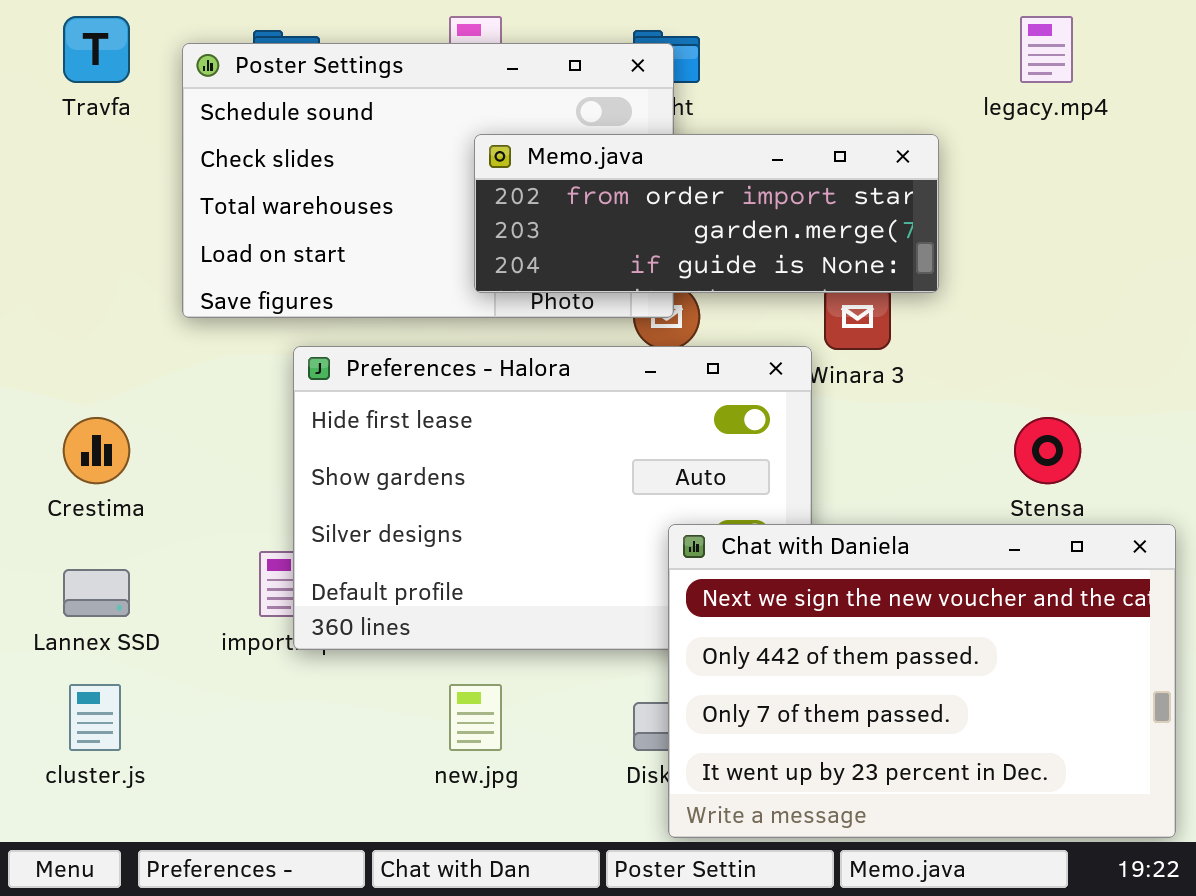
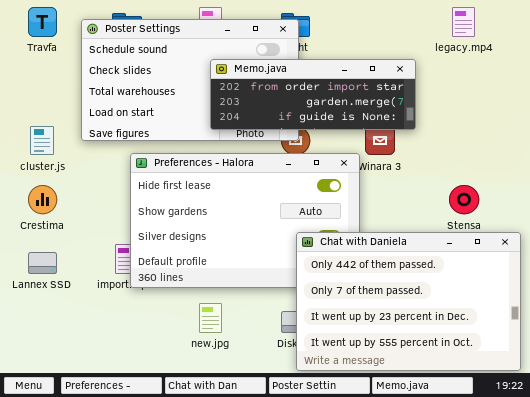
Chat with Daniela: [668,524,1176,838] -> [296,232,521,371], scrolled down 1 row
cluster.js: [69,684,121,751] -> [30,126,54,155], moved

